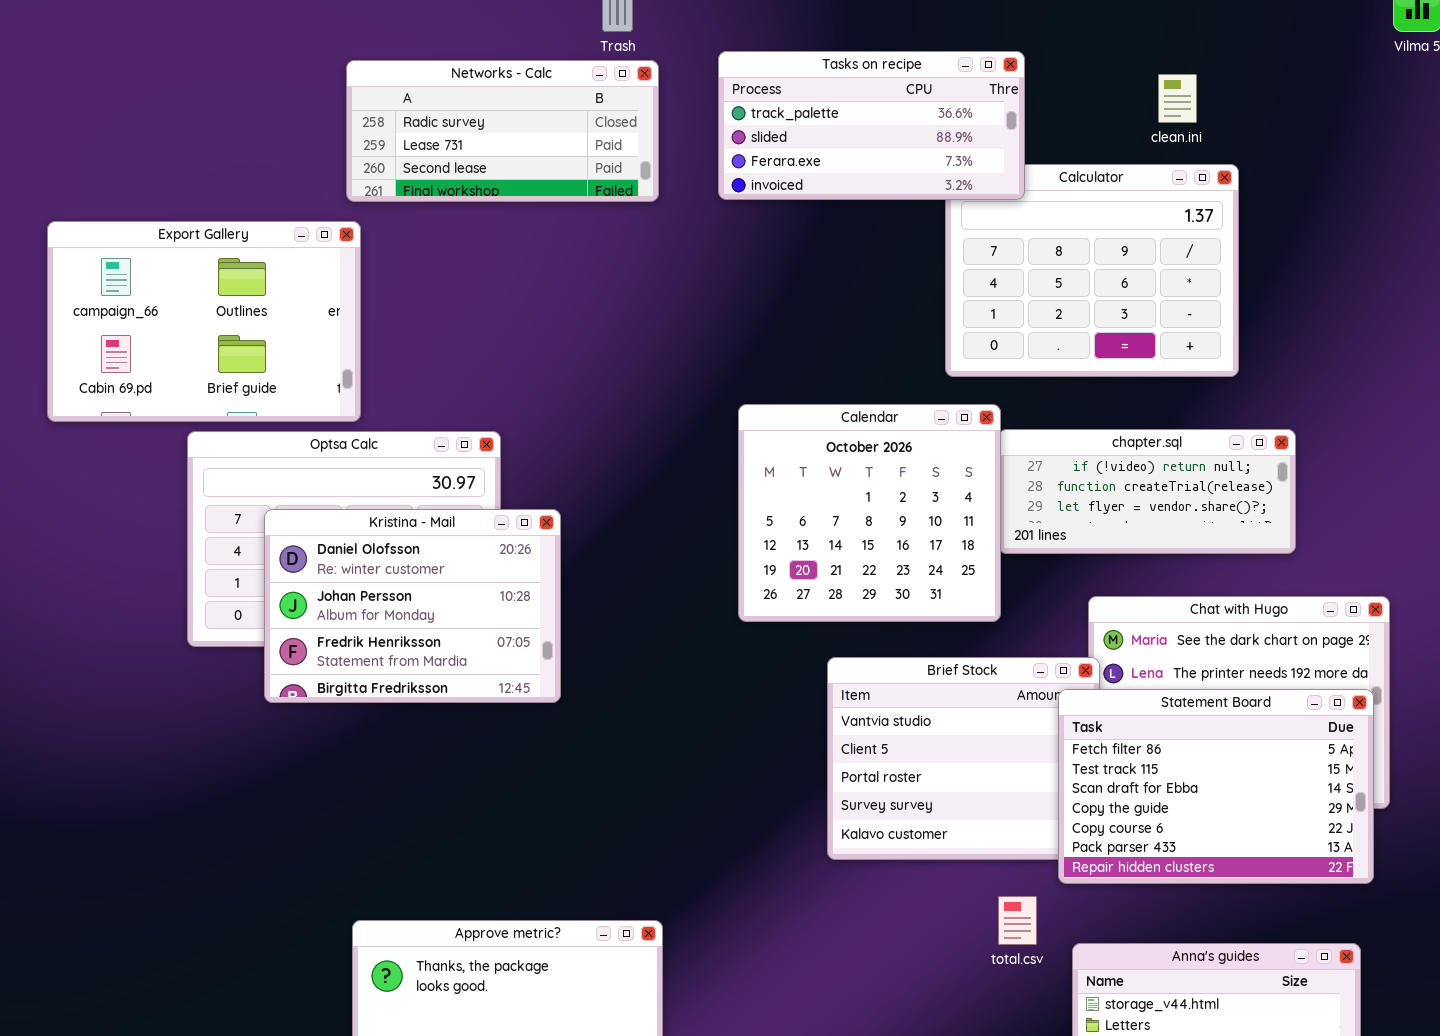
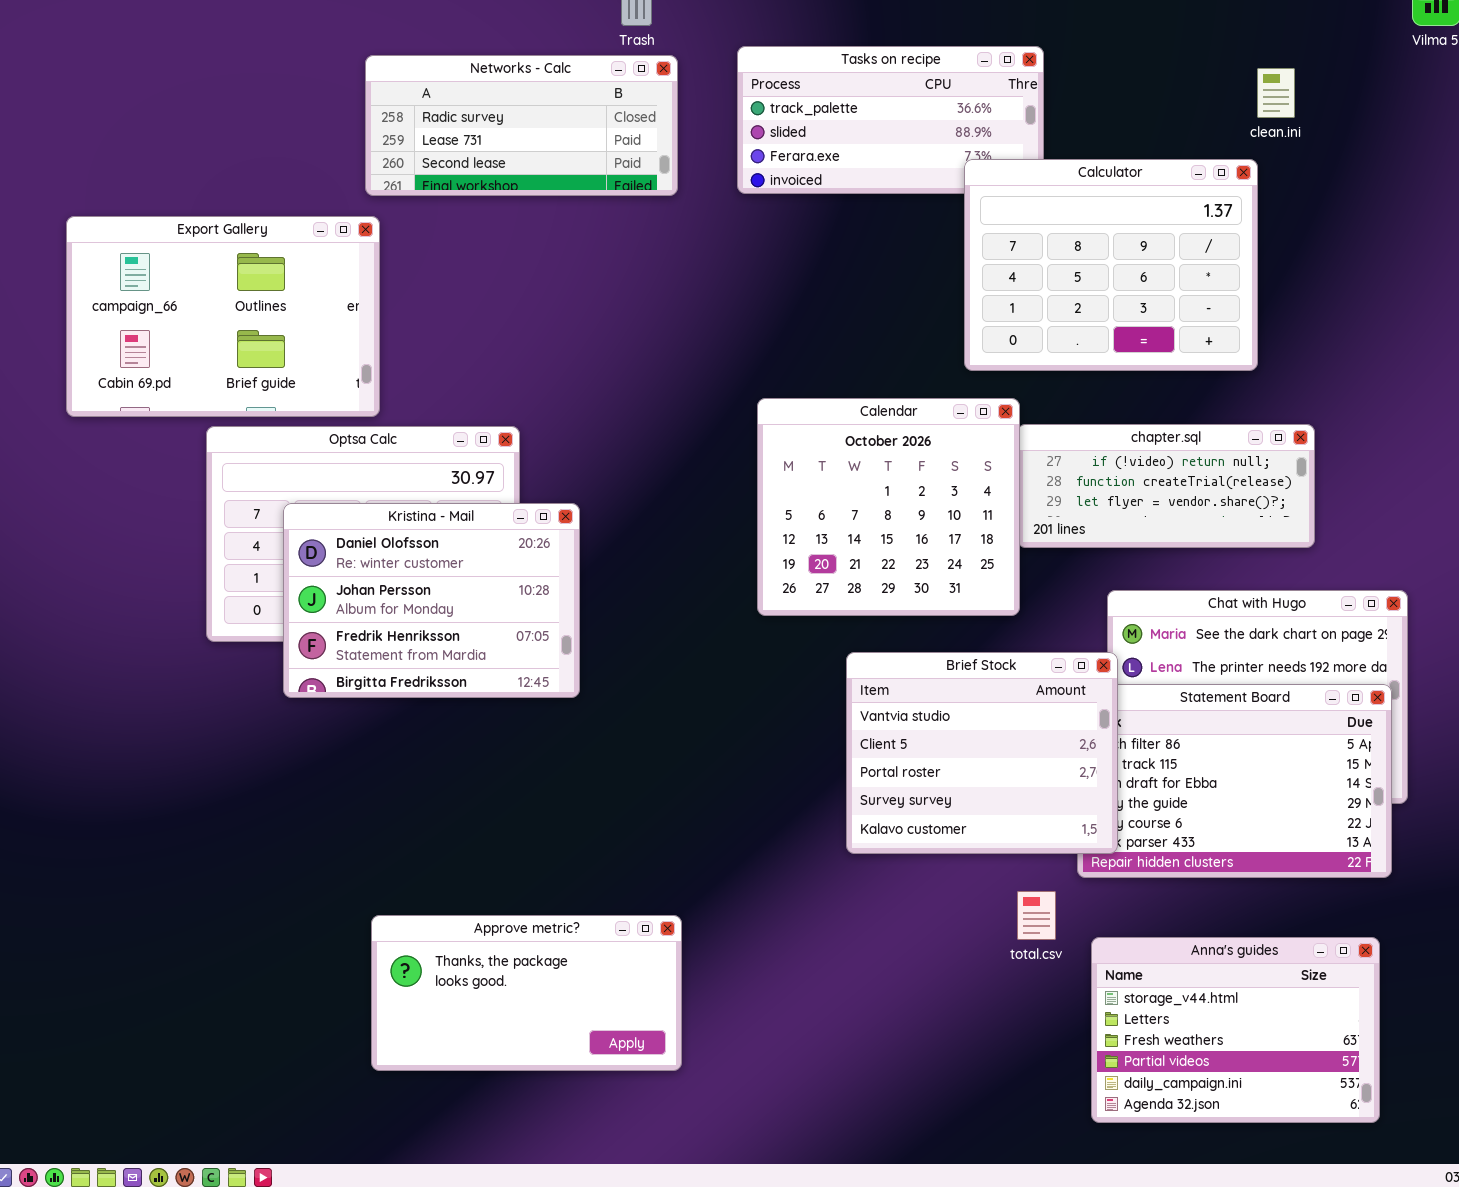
clean.ini: [1158,74,1197,123] -> [1257,68,1295,118], moved
Calculator: [945,164,1239,377] -> [964,159,1258,371], raised
Brief Stock: [827,657,1100,860] -> [846,652,1118,854], raised

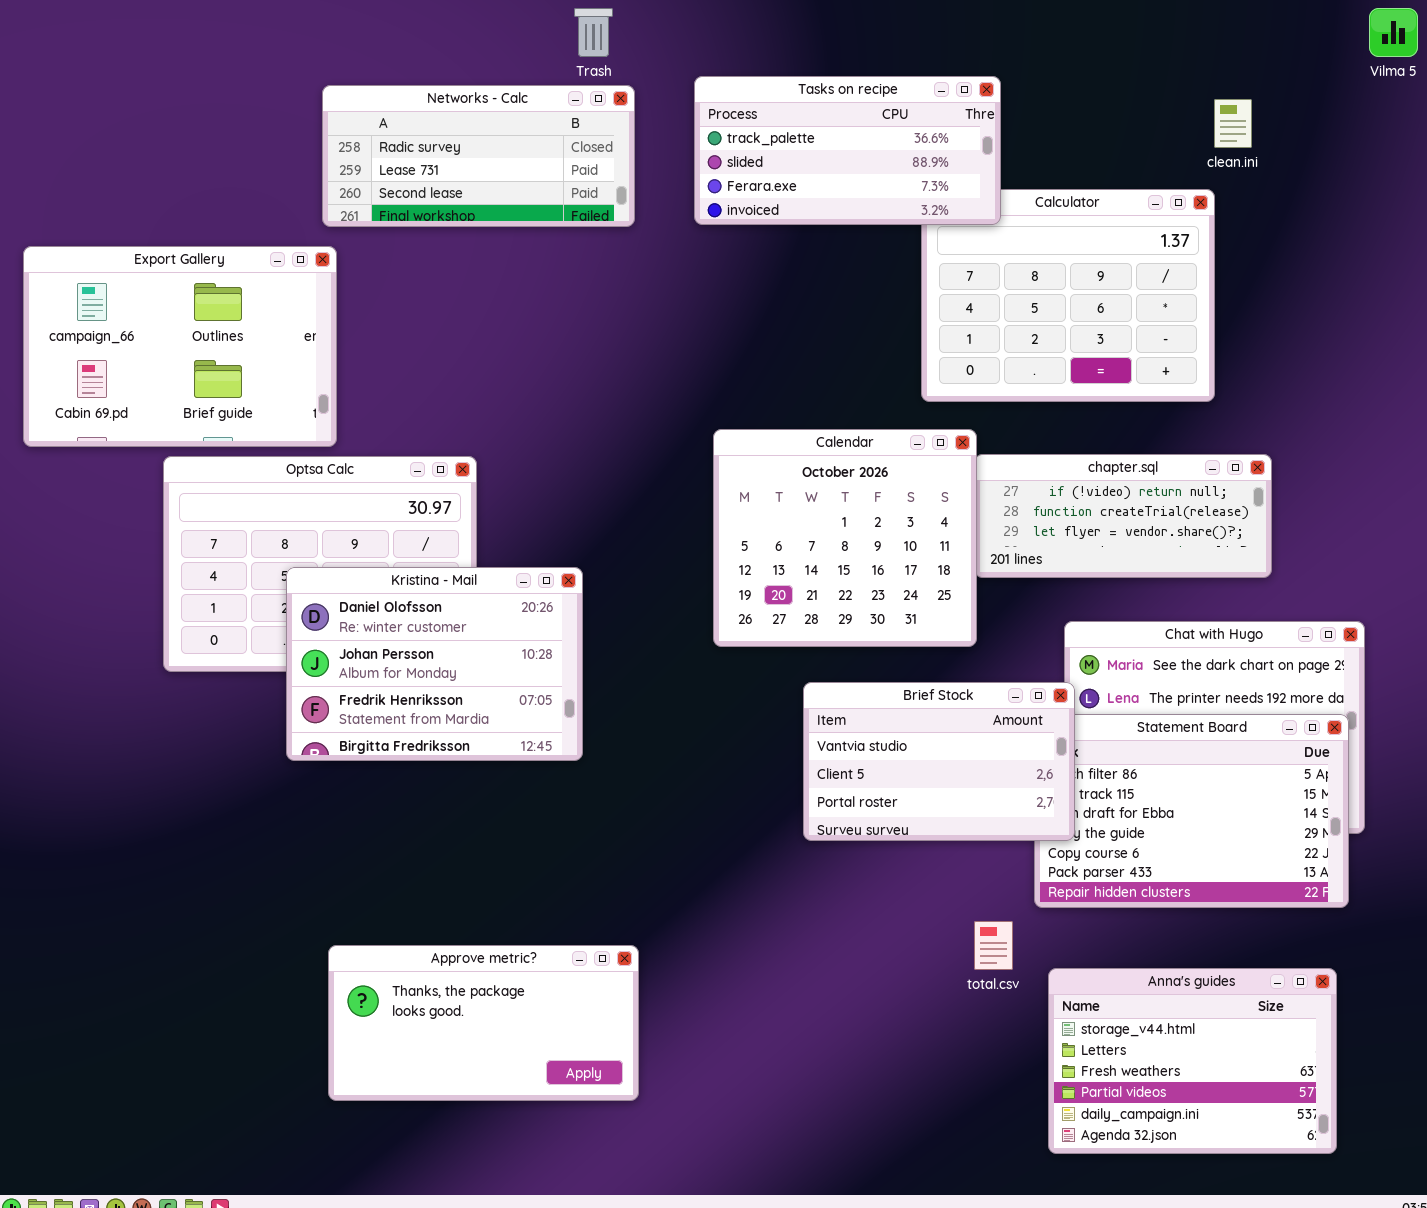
Tasks on recipe: [737,46,1044,194] -> [694,76,1001,225], raised
Kristina - Mail: [283,503,580,698] -> [286,567,583,761], moved
Brief Stock: [846,652,1118,854] -> [803,682,1075,841], resized

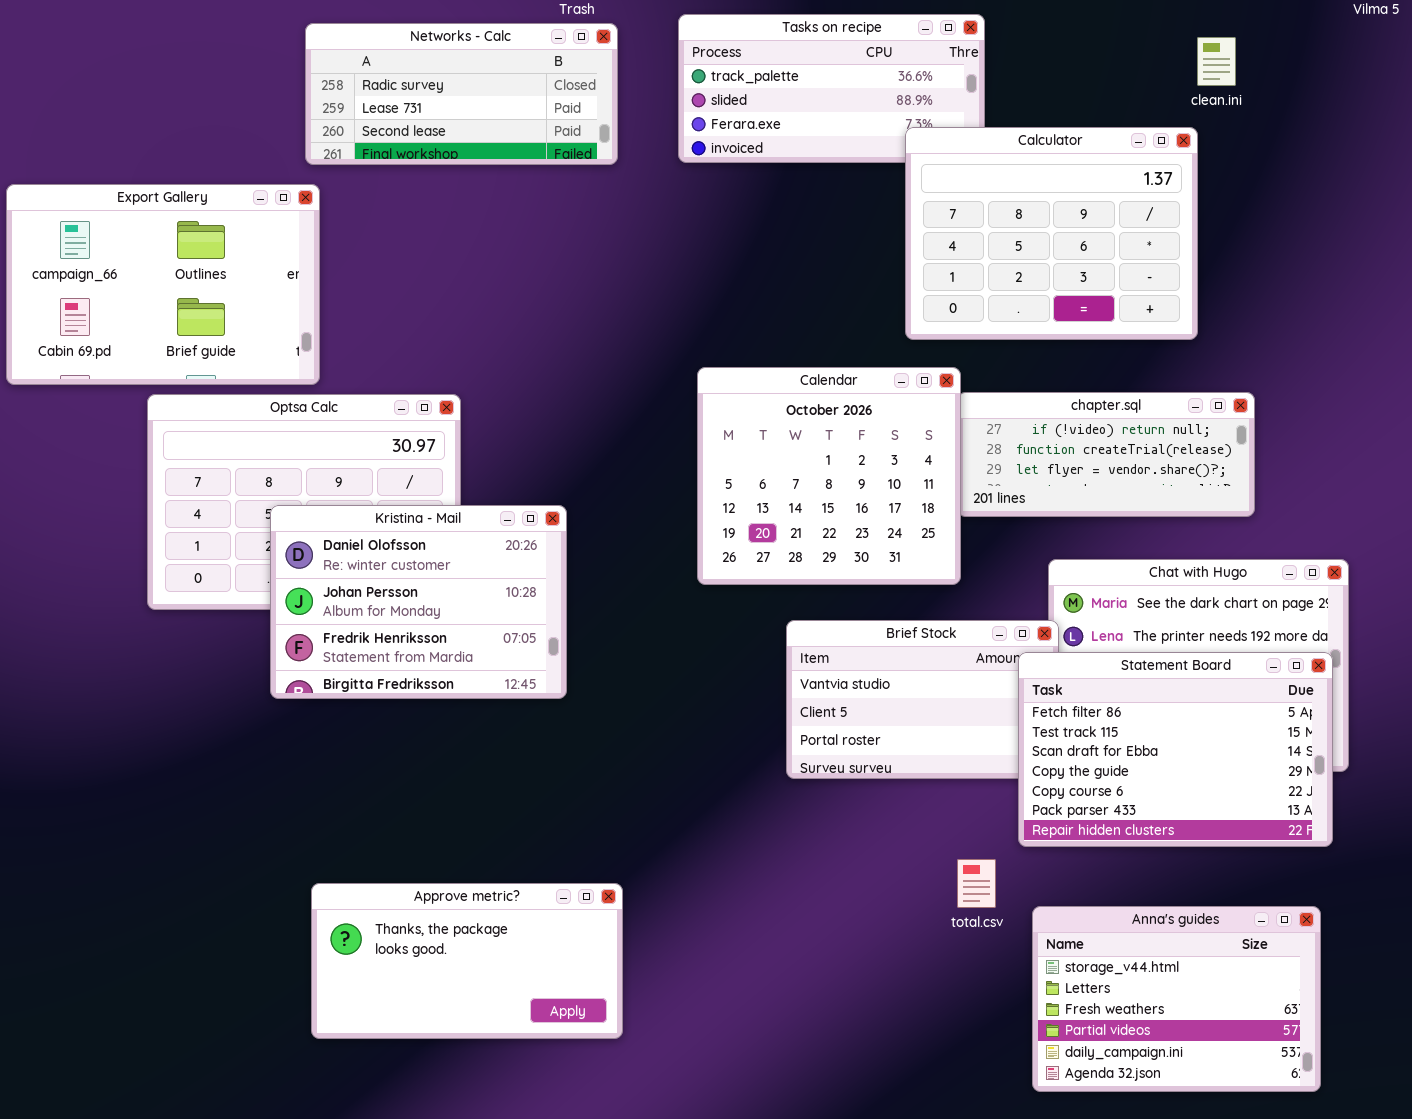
Calculator: [921,189,1215,402] -> [905,127,1198,340], raised
Statement Board: [1034,714,1349,908] -> [1018,652,1333,847], raised

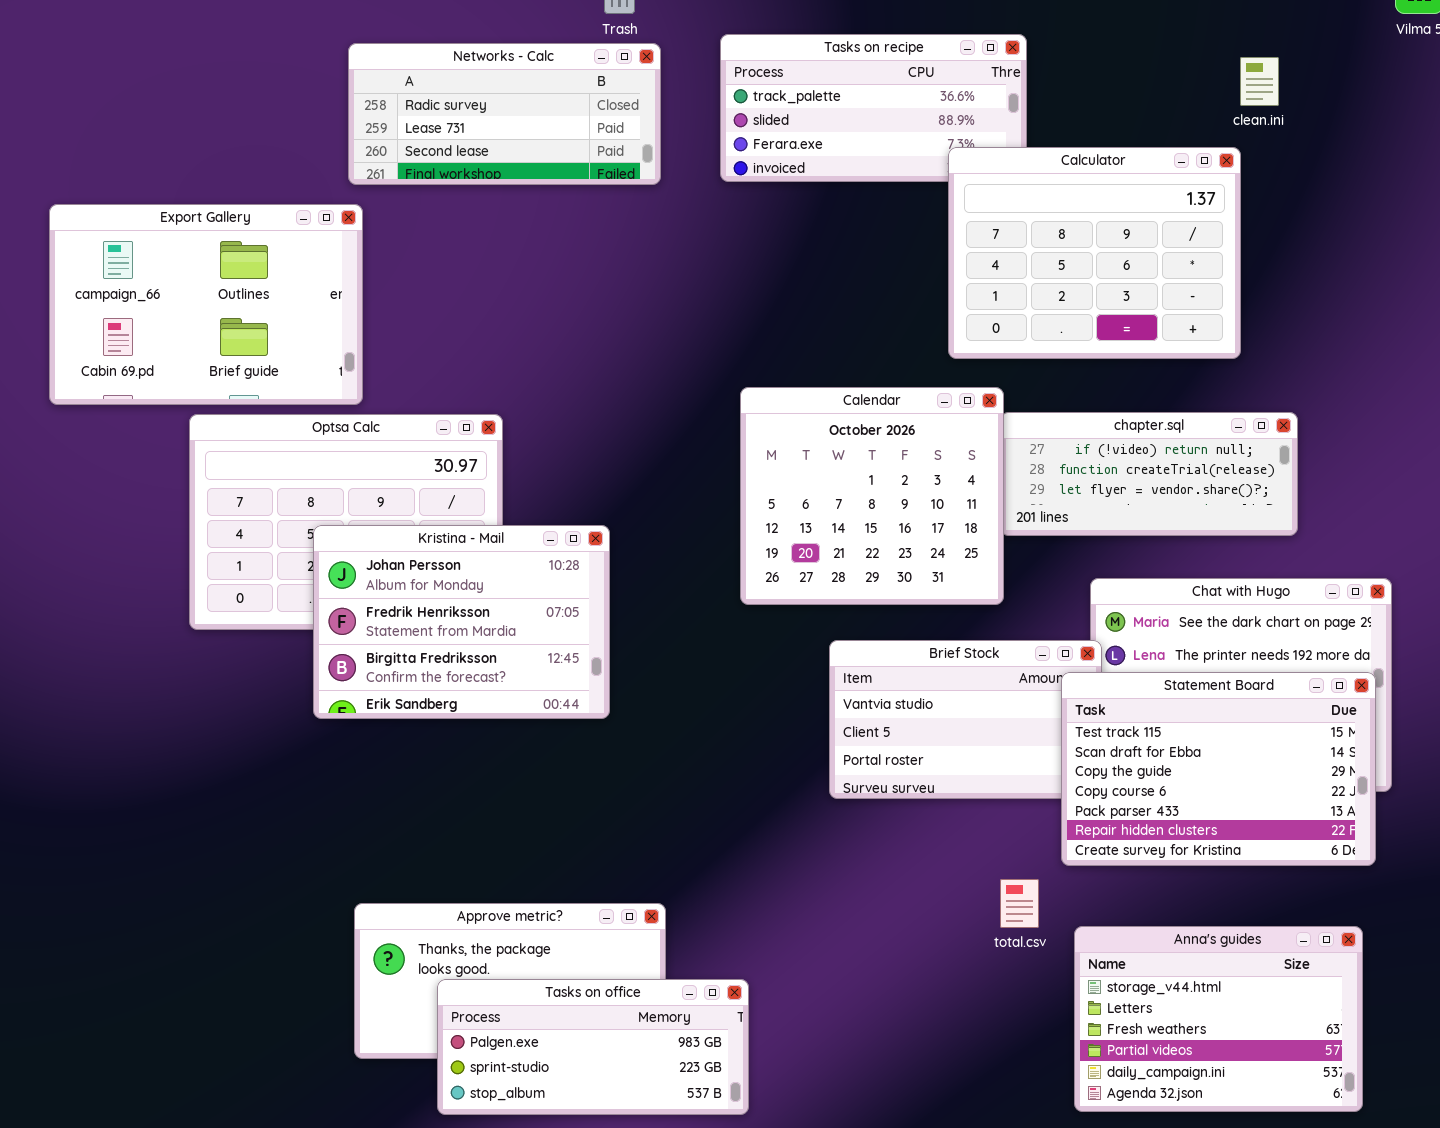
Kristina - Mail: [270,505,567,699] -> [313,525,610,719], scrolled down 1 row
Statement Board: [1018,652,1333,847] -> [1061,672,1376,866], scrolled down 1 row
Tasks on office: none -> [437,979,749,1115], opened

